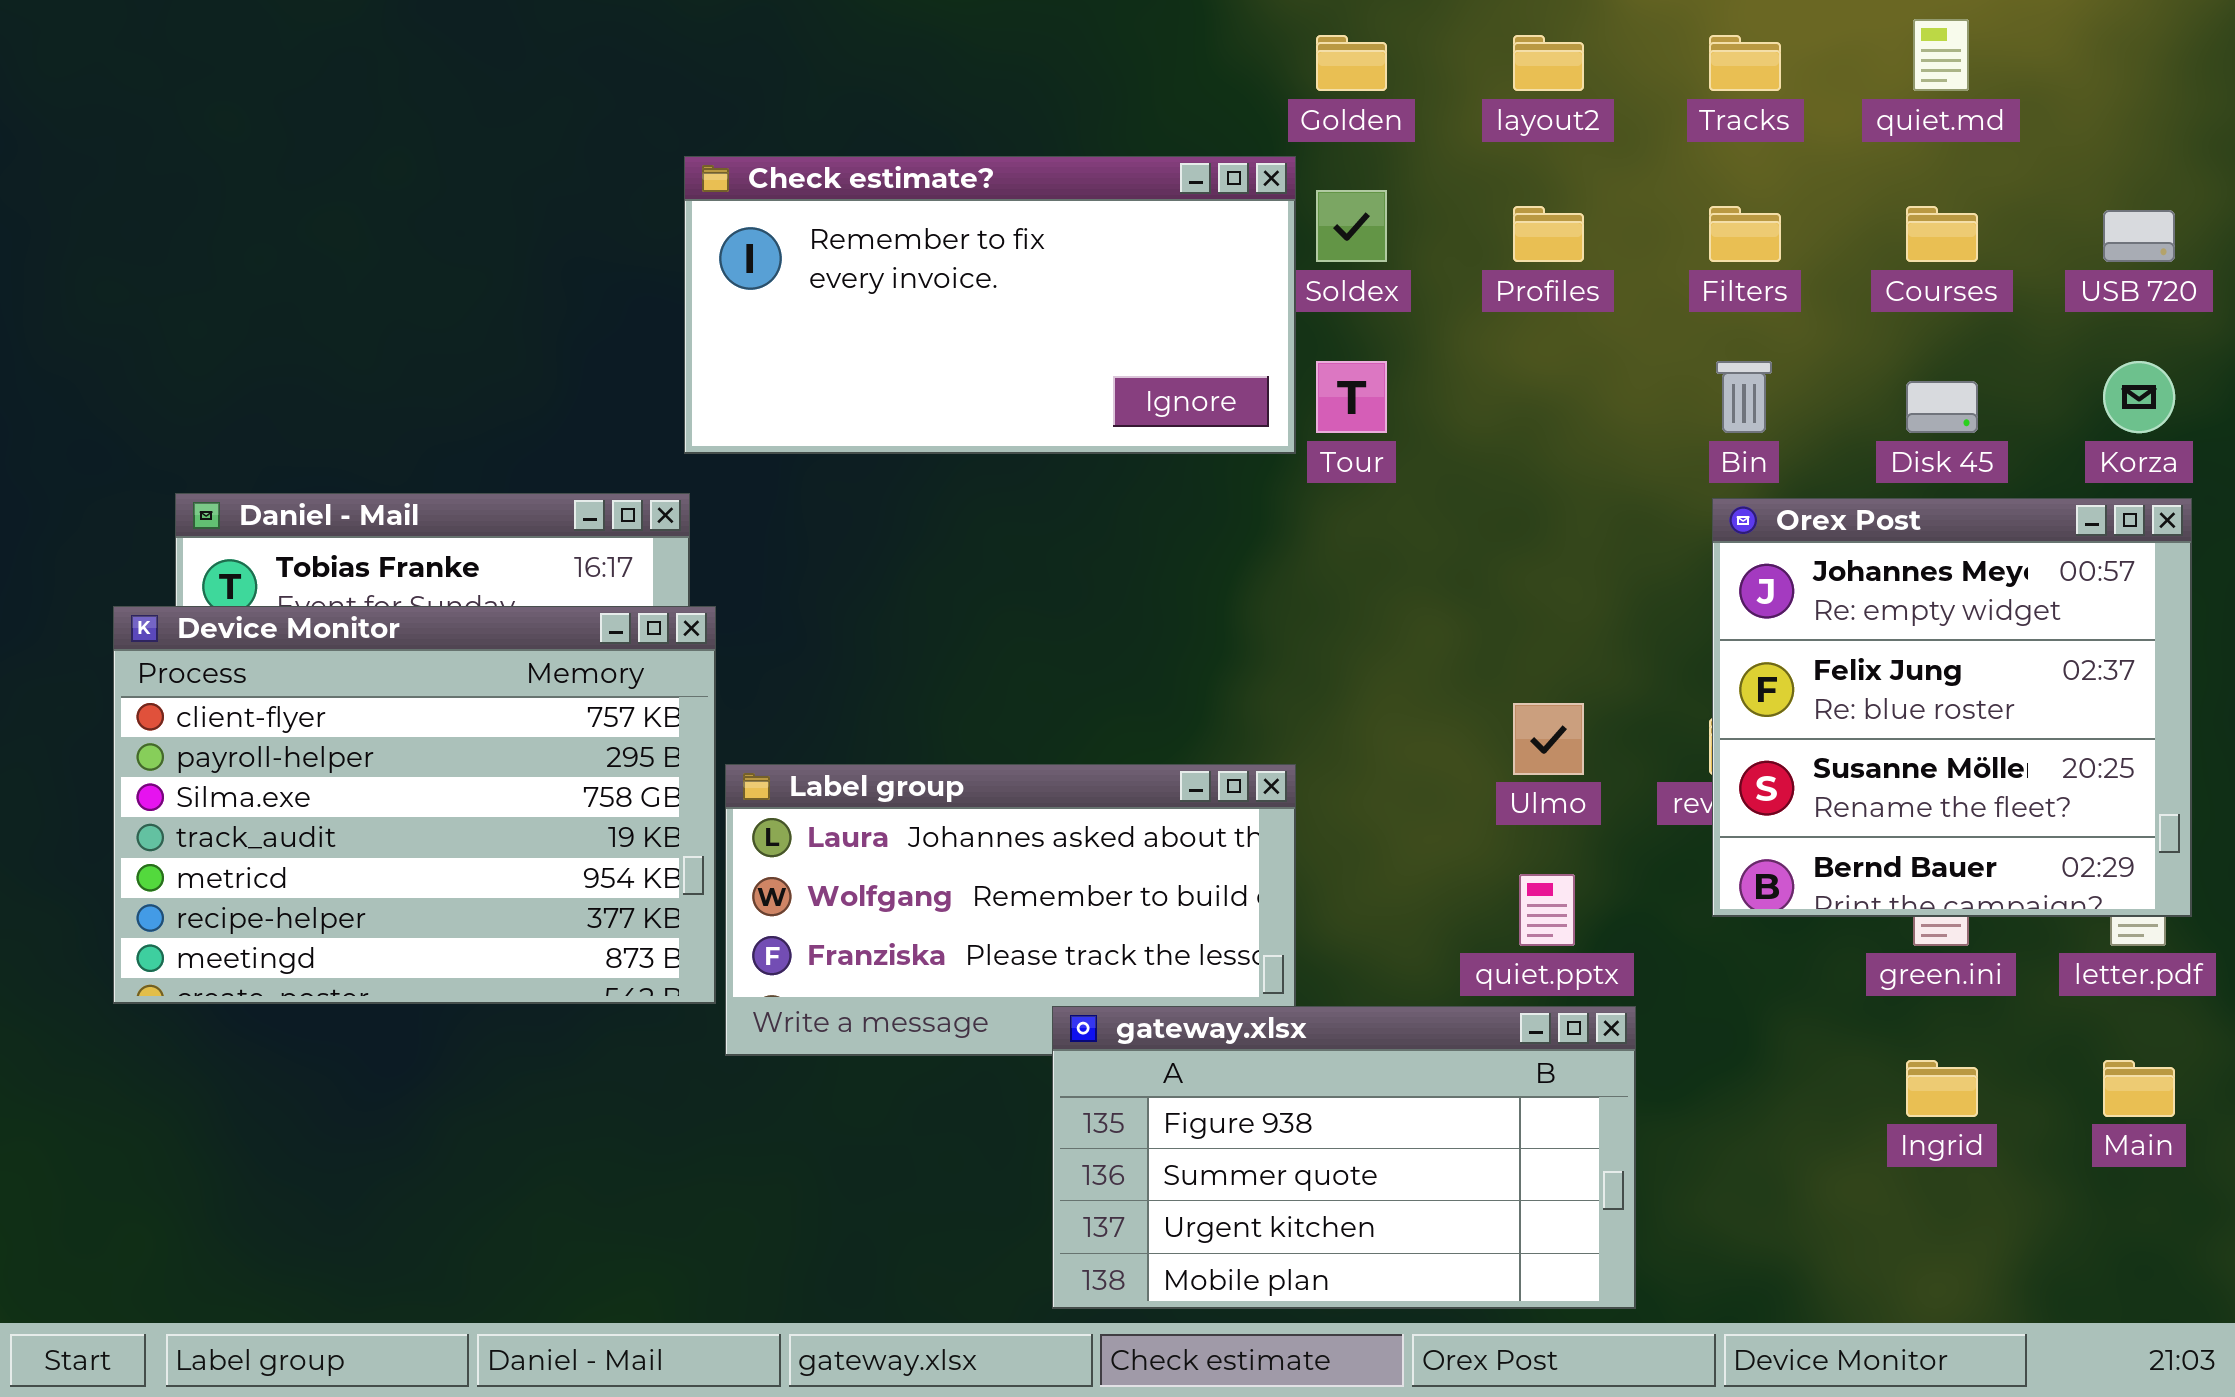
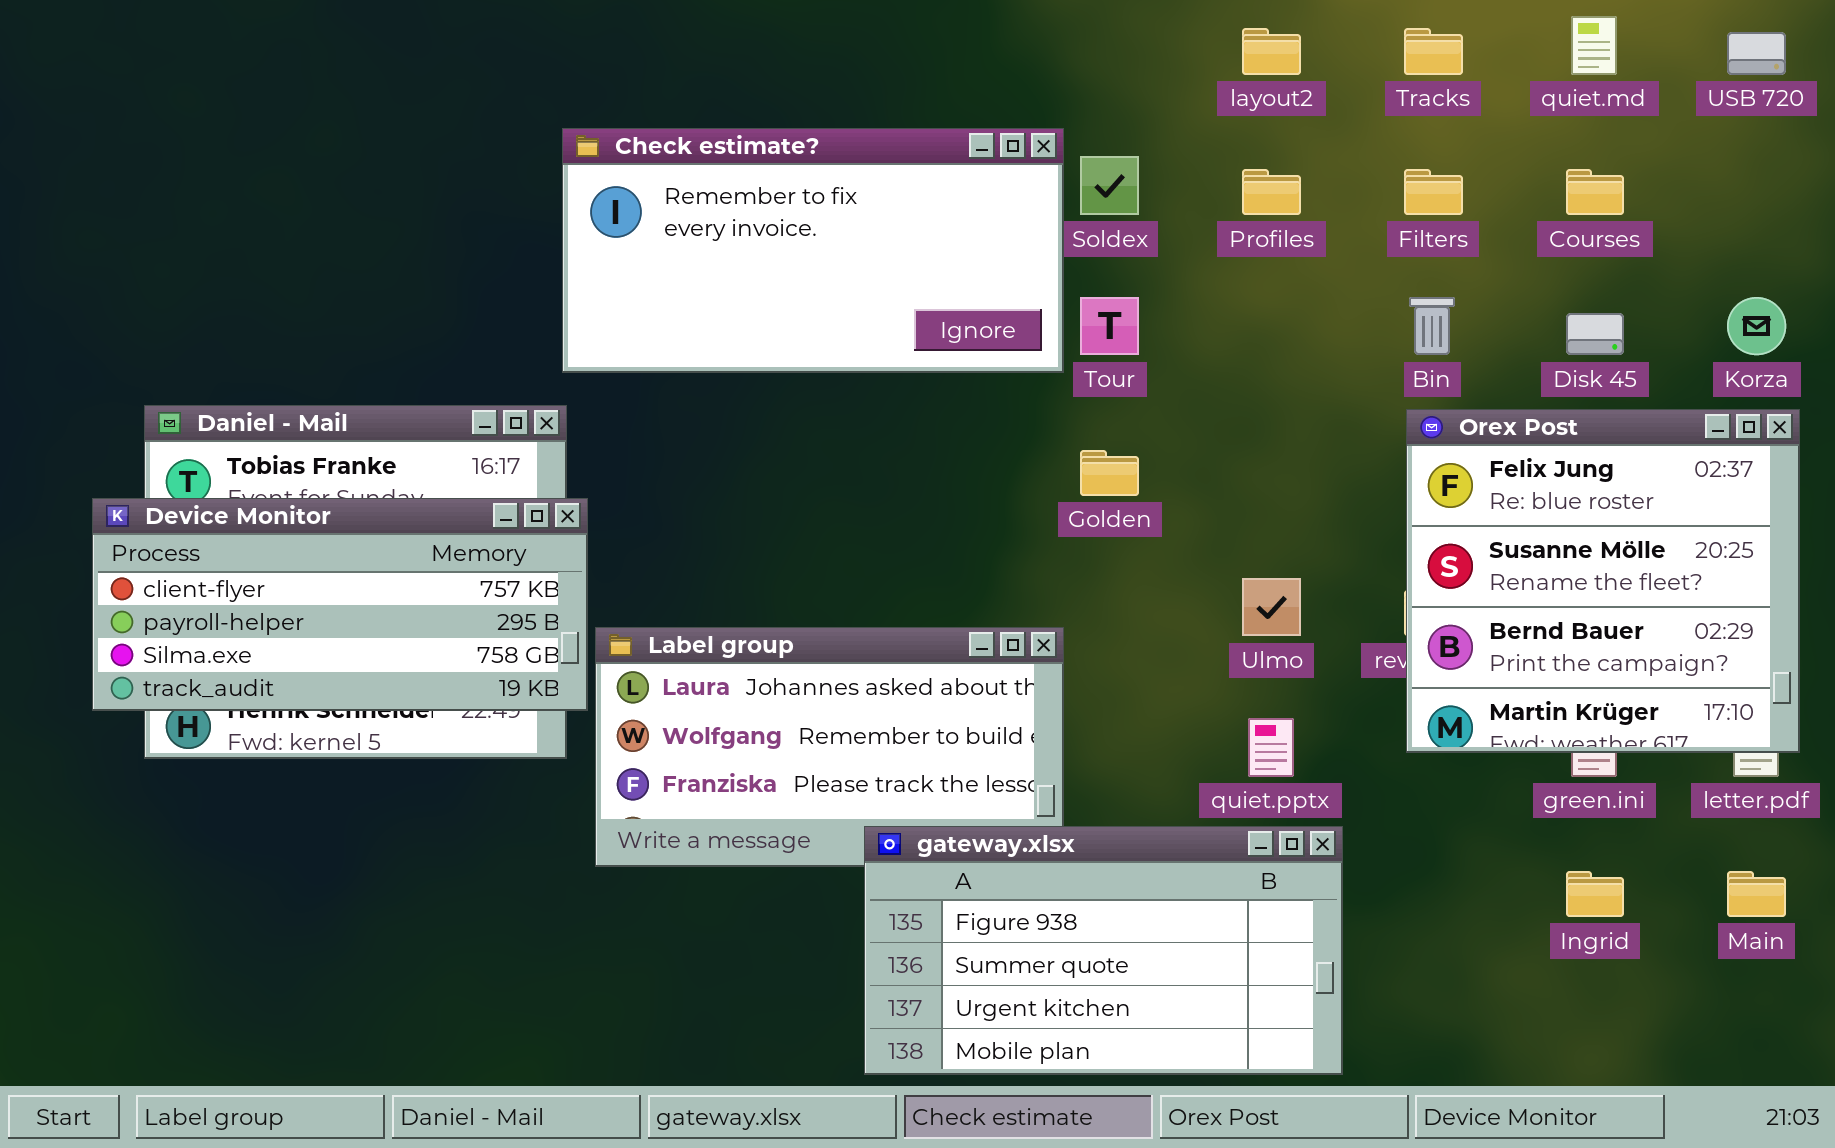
Golden: [1316,35,1387,91] -> [1080,450,1139,496], moved
USB 720: [2103,210,2175,262] -> [1727,32,1786,75], moved
Orex Post: [1712,498,2192,917] -> [1406,409,1800,753], scrolled down 1 row
Device Monitor: [113,606,716,1004] -> [92,498,588,711], resized

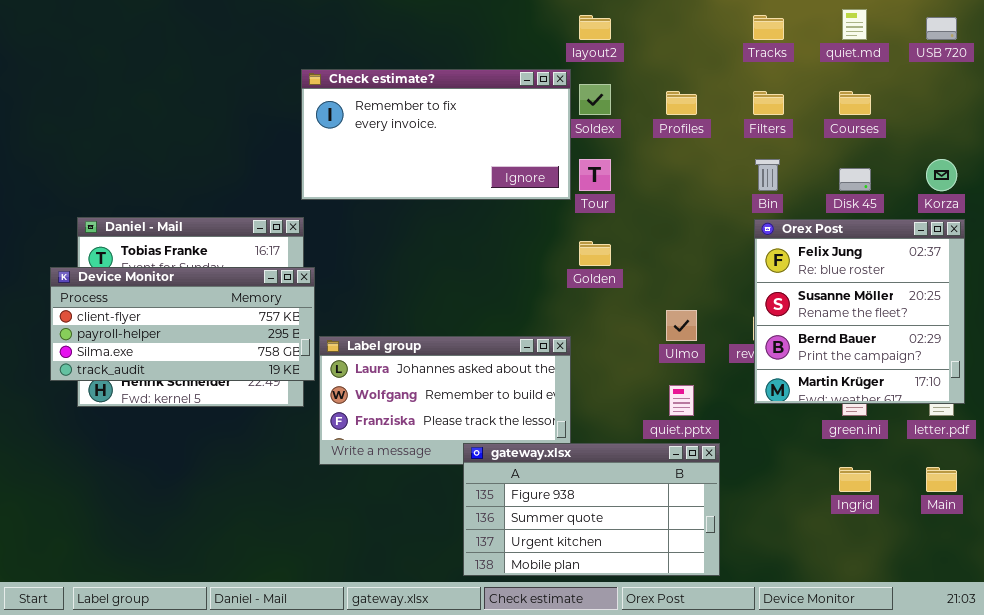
layout2: [1242,28,1301,75] -> [579,15,611,40], moved

